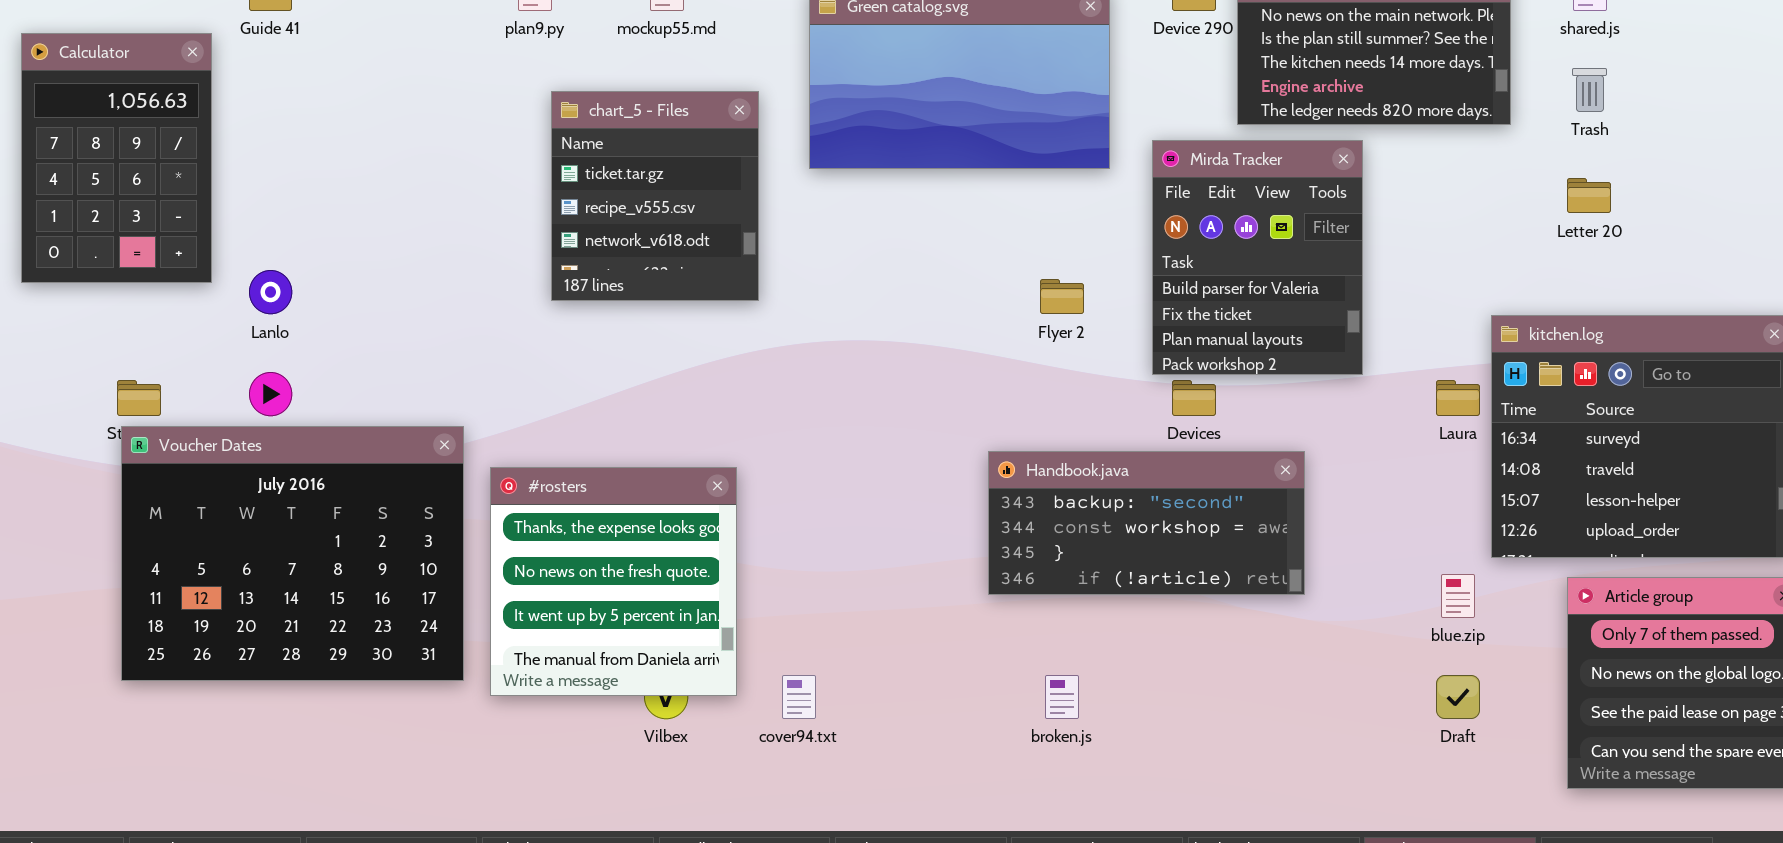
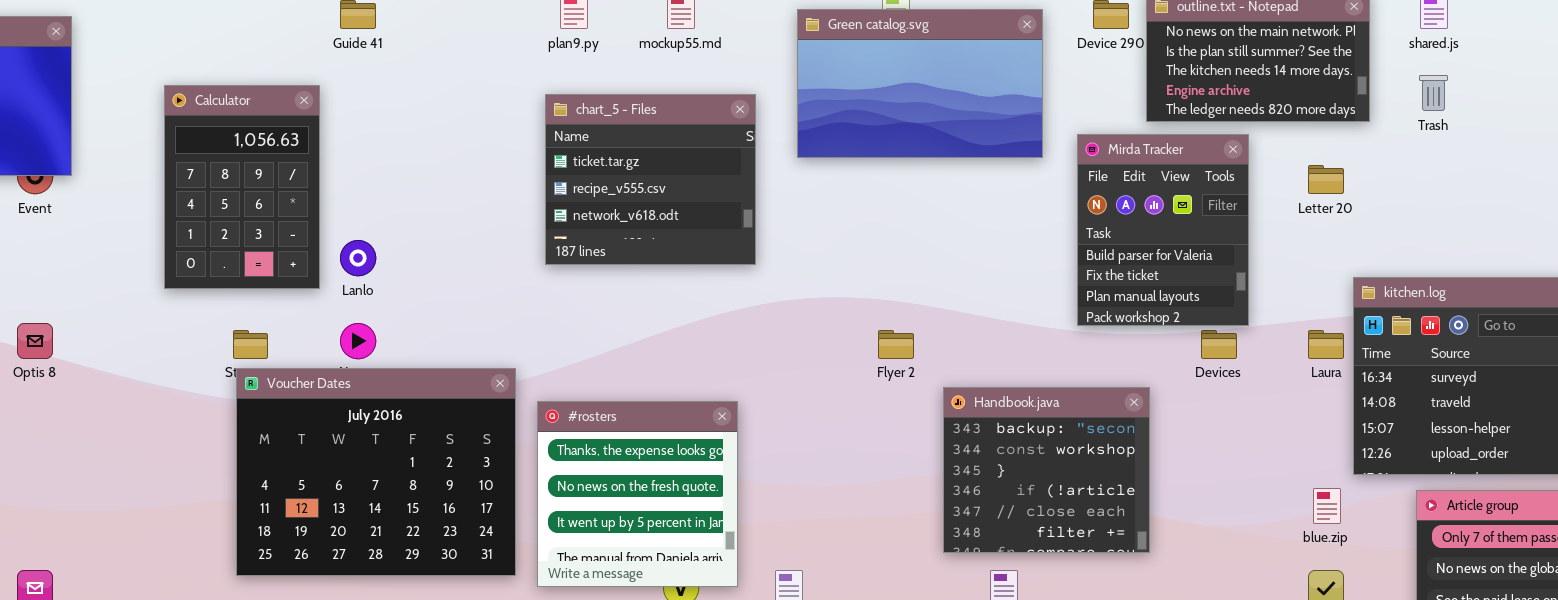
Calculator: [21,33,212,283] -> [164,85,320,289], moved
chart_5 - Files: [551,91,759,301] -> [545,94,756,265], resized
Letter 20: [1567,178,1611,213] -> [1308,165,1344,194], moved
Flyer 2: [1040,279,1084,314] -> [878,330,914,359], moved
Devices: [1172,380,1216,416] -> [1201,330,1237,359], moved
Handbook.java: [988,451,1305,595] -> [943,387,1150,553], resized

